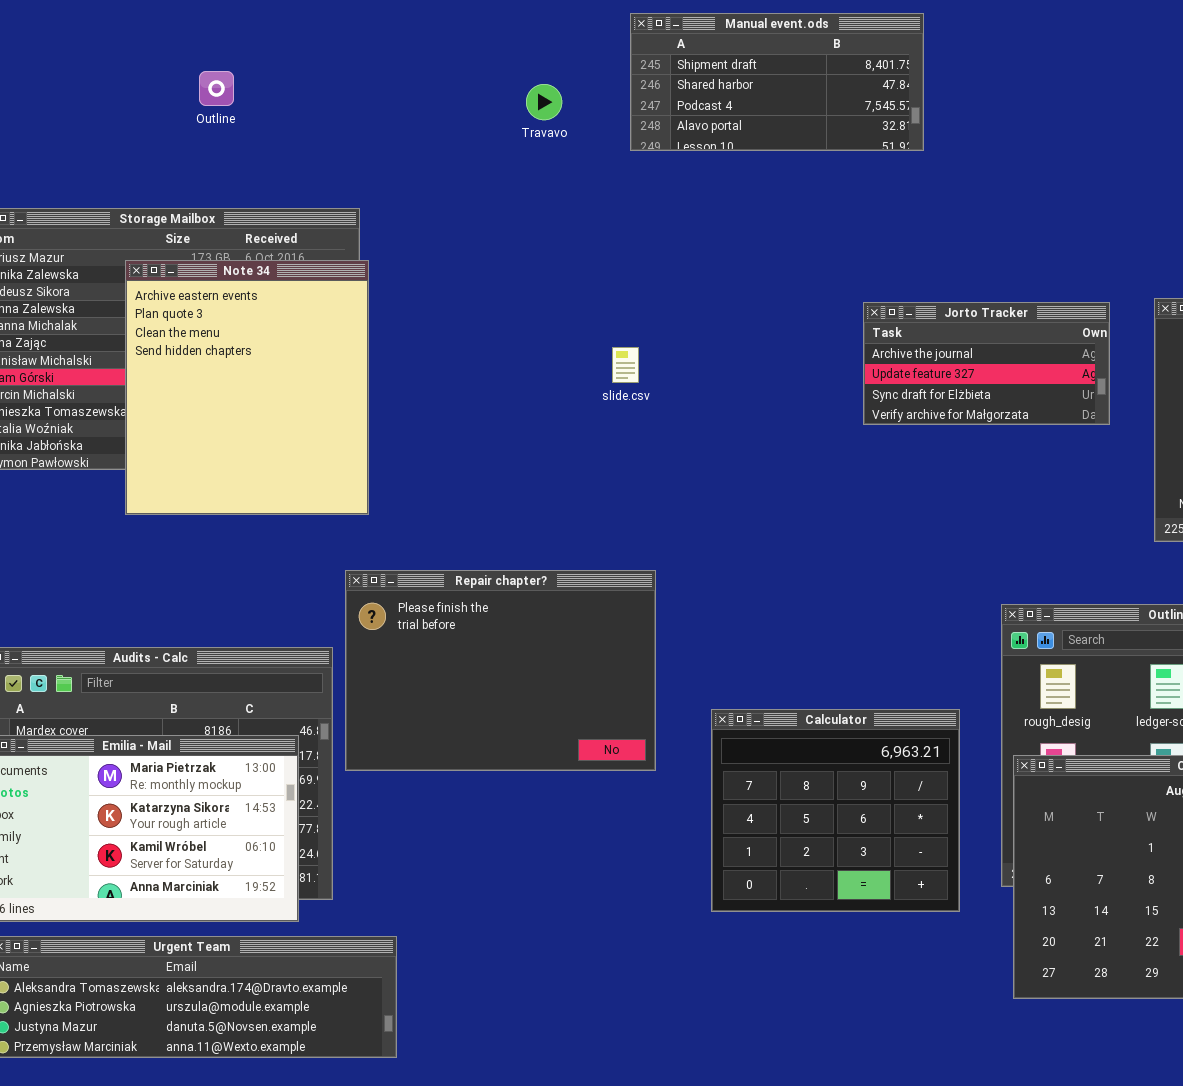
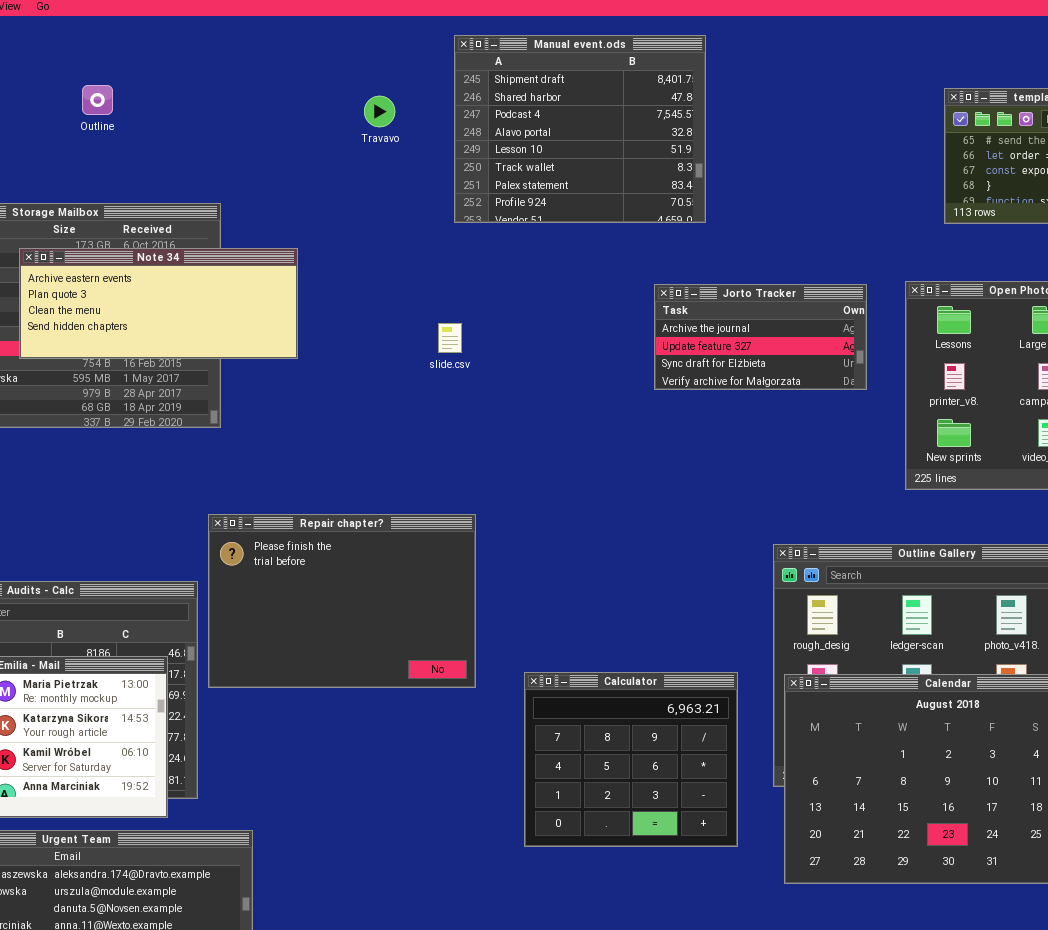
Manual event.ods: [630,13,924,151] -> [454,35,706,223], resized
Note 34: [125,260,369,515] -> [19,248,298,359], resized
Calculator: [711,709,960,912] -> [524,672,738,847], moved

